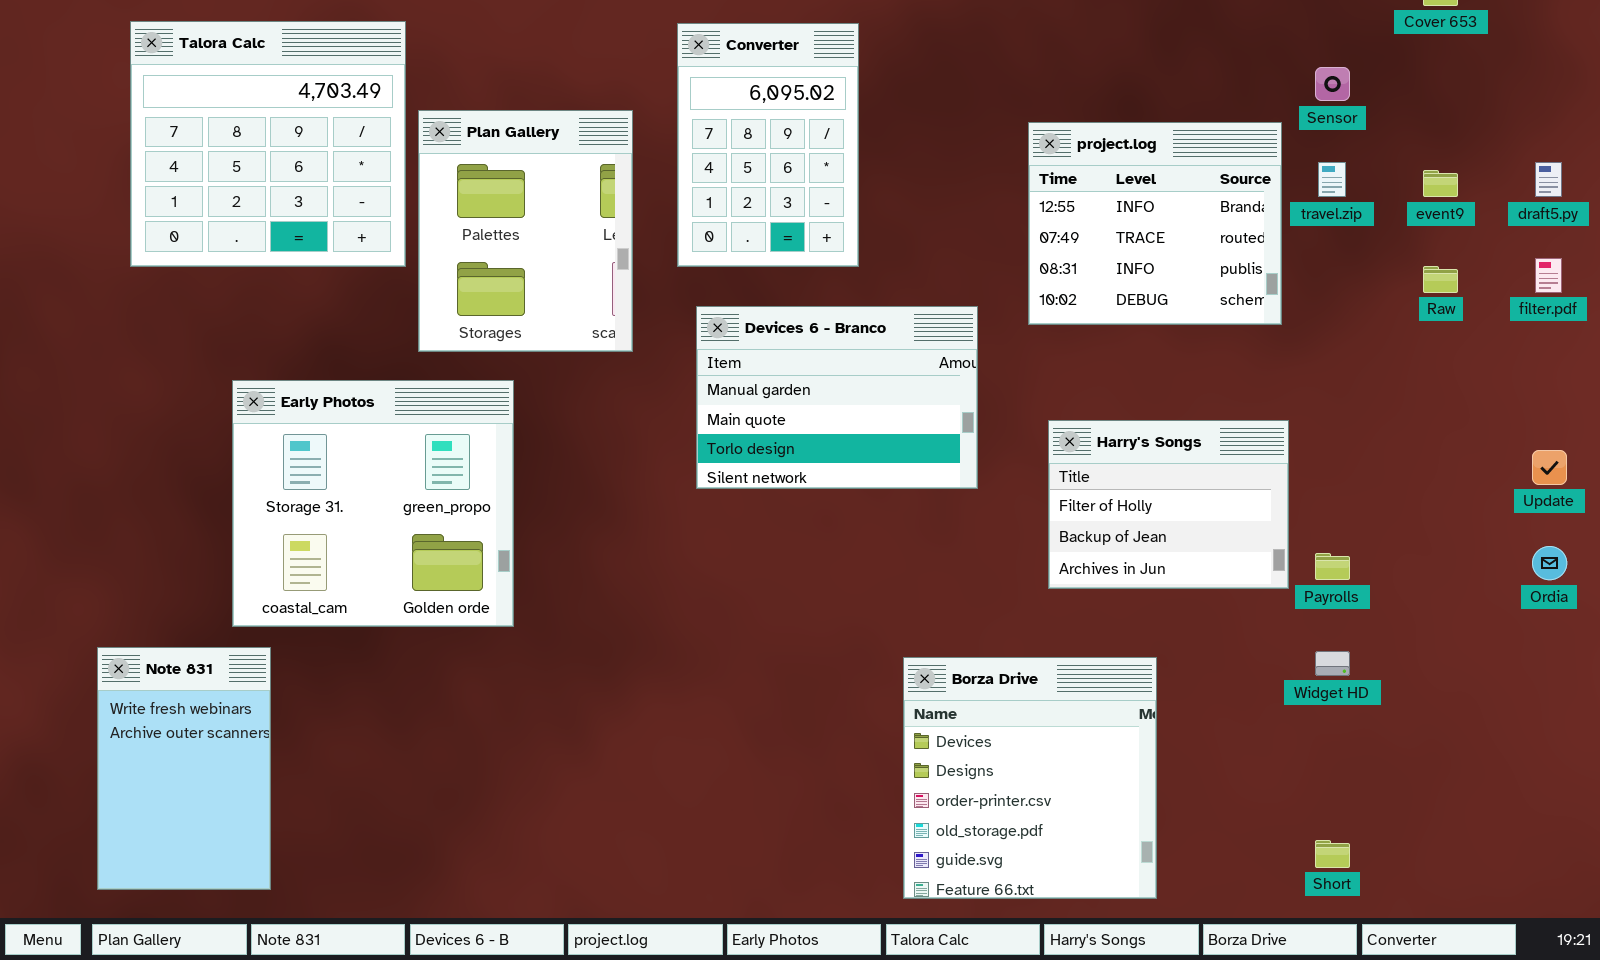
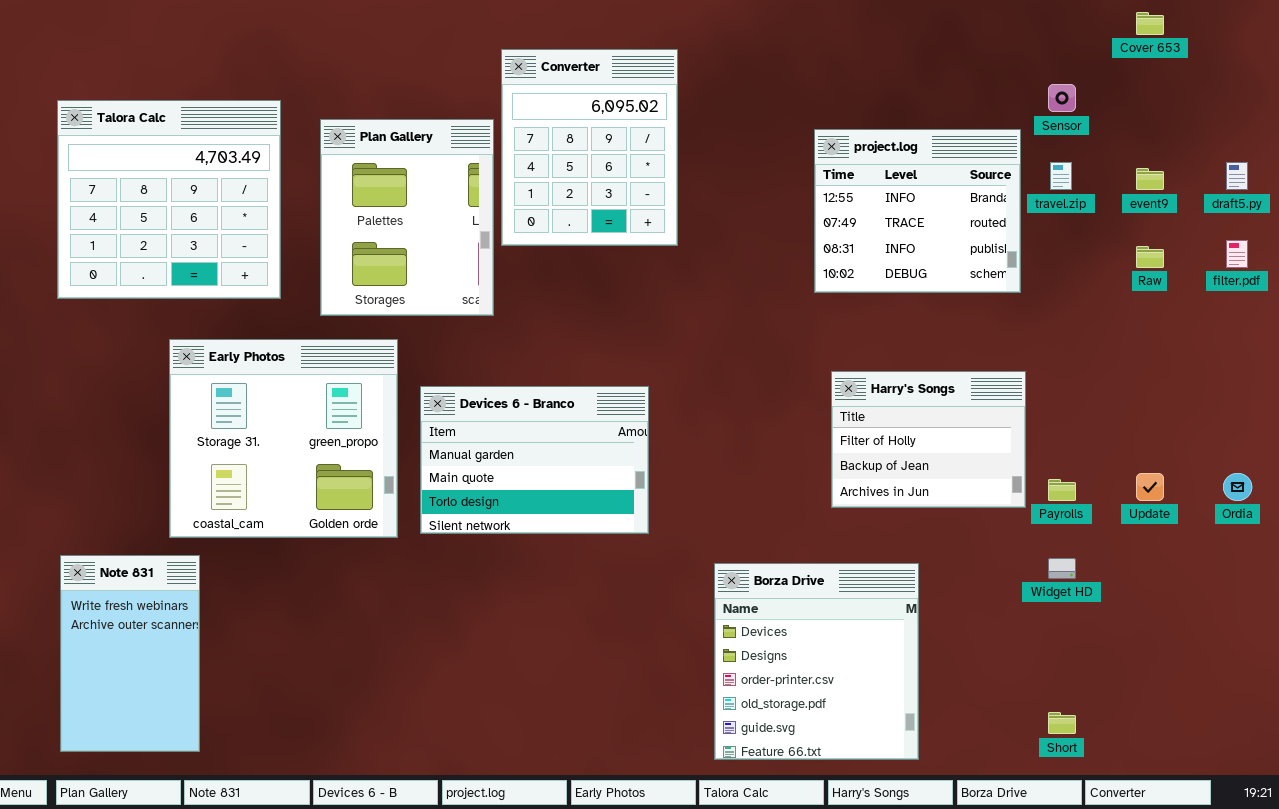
Talora Calc: [130,21,406,267] -> [57,100,281,299], moved
Converter: [677,23,859,267] -> [501,49,678,246], resized
Devices 6 - Branco: [696,306,978,489] -> [420,386,649,534], moved
Update: [1532,450,1567,485] -> [1136,473,1164,501], moved

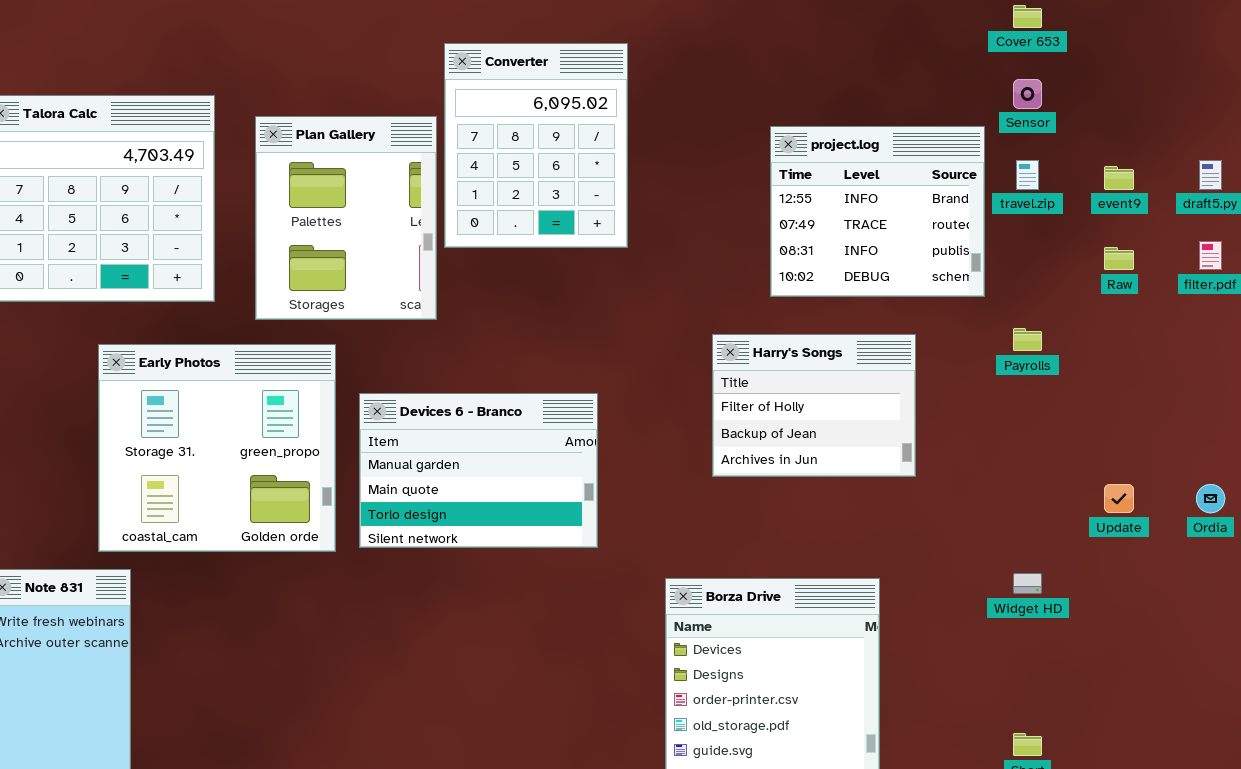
Cover 653: [1136,12,1164,35] -> [1013,5,1042,28], moved
Harry's Songs: [831,371,1026,508] -> [712,334,916,477], moved
Payrolls: [1048,479,1076,501] -> [1013,328,1042,351], moved

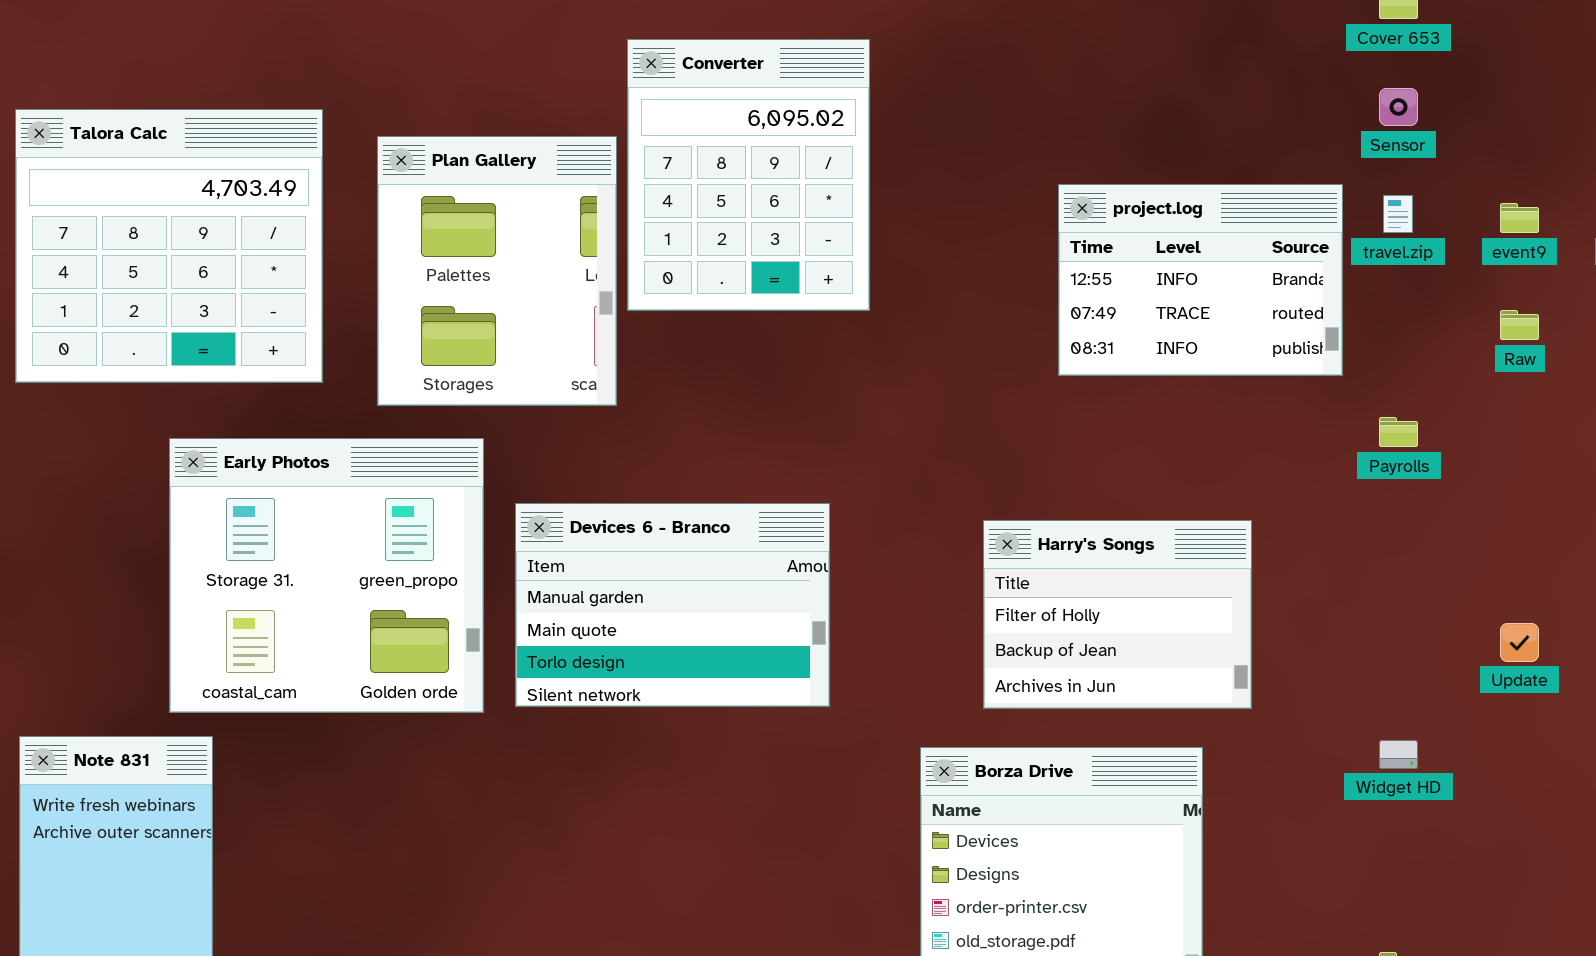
project.log: [770,126,985,297] -> [1058,184,1343,376], resized
Harry's Songs: [712,334,916,477] -> [983,520,1252,709], moved

